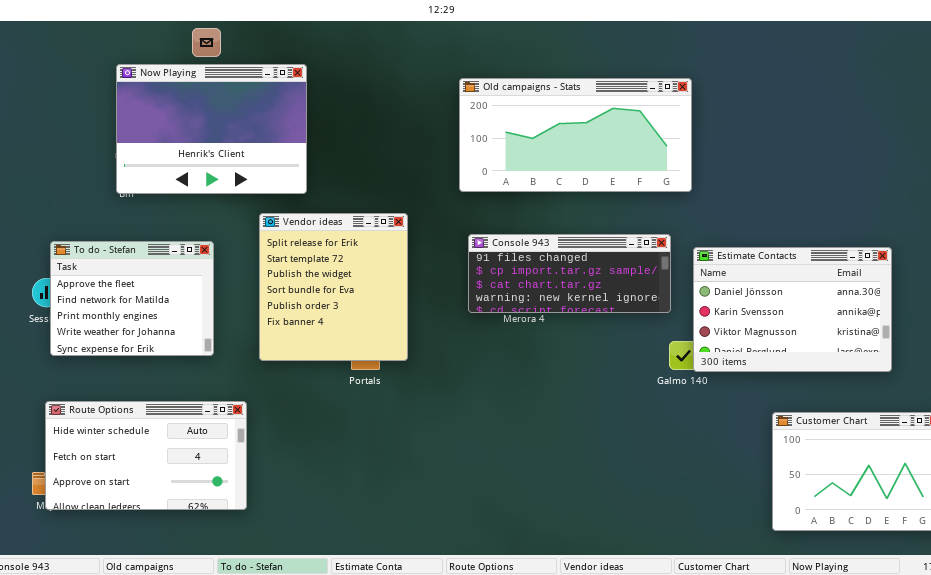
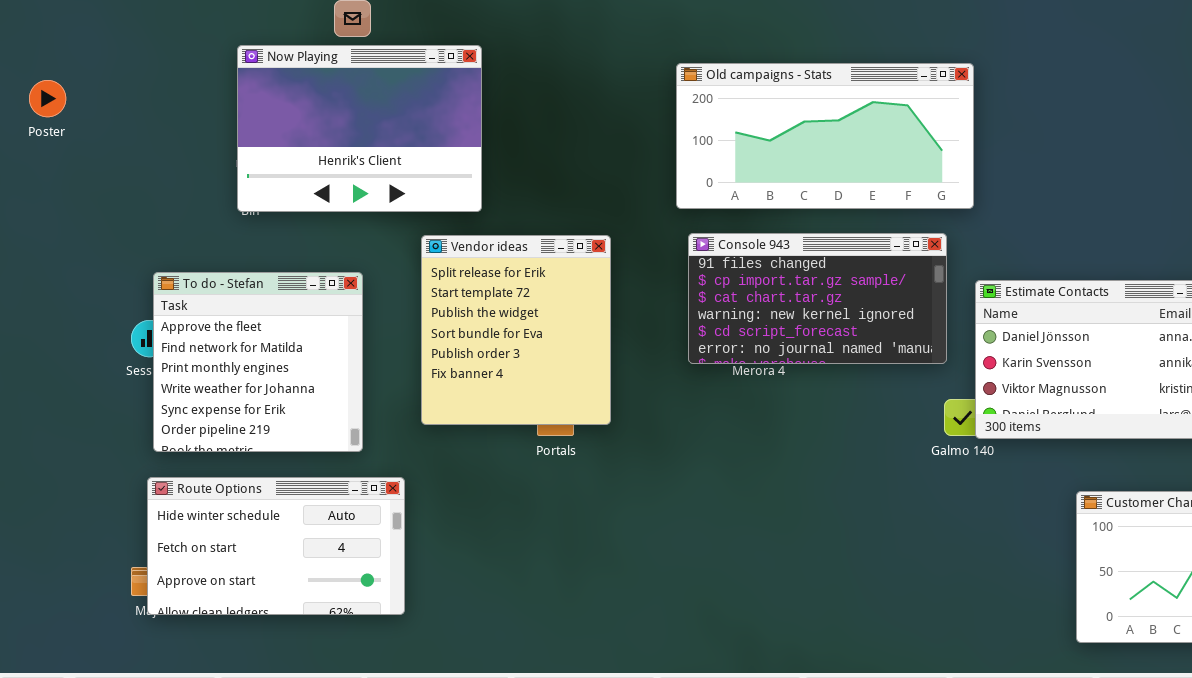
Console 943: [468,234,671,313] -> [688,233,947,364], resized
To do - Stefan: [50,241,214,356] -> [153,272,363,452], resized

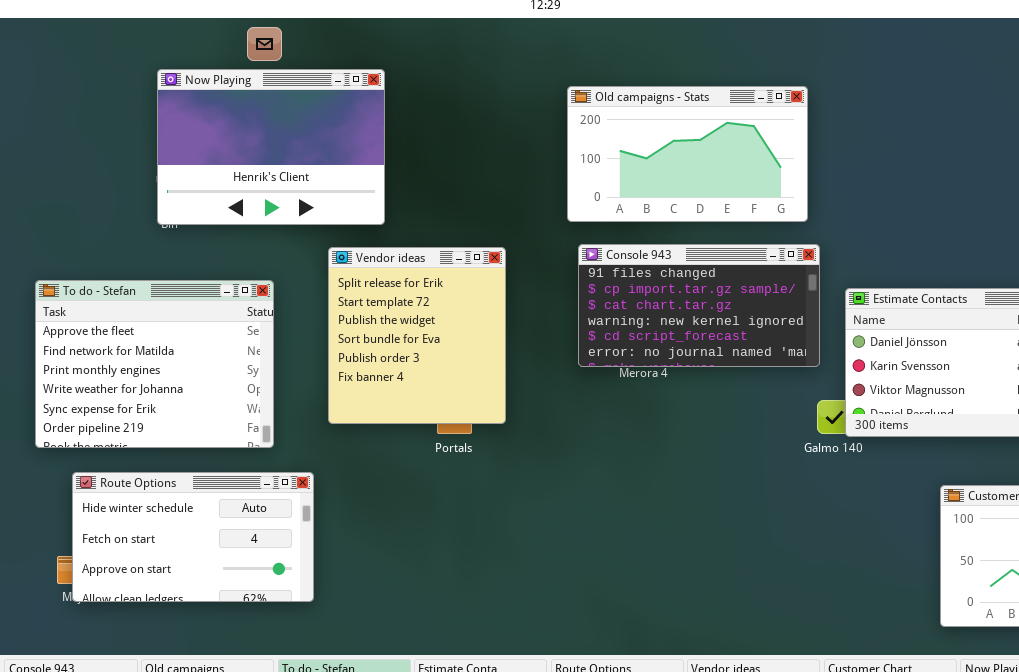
Old campaigns - Stats: [676,63,974,209] -> [567,86,808,222], resized
To do - Stefan: [153,272,363,452] -> [35,280,274,448], resized

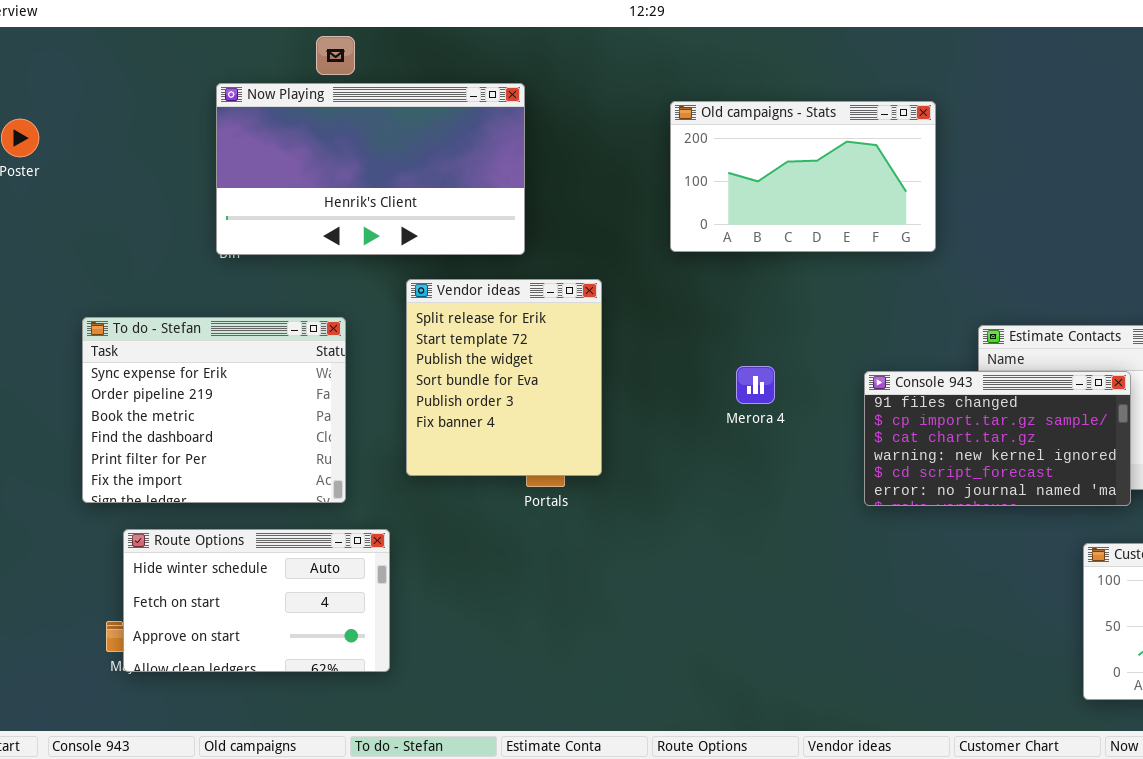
Now Playing: [157,69,385,225] -> [216,83,525,255], resized
Console 943: [578,244,820,367] -> [864,371,1131,506], moved
To do - Stefan: [35,280,274,448] -> [82,317,346,503], scrolled down 4 rows

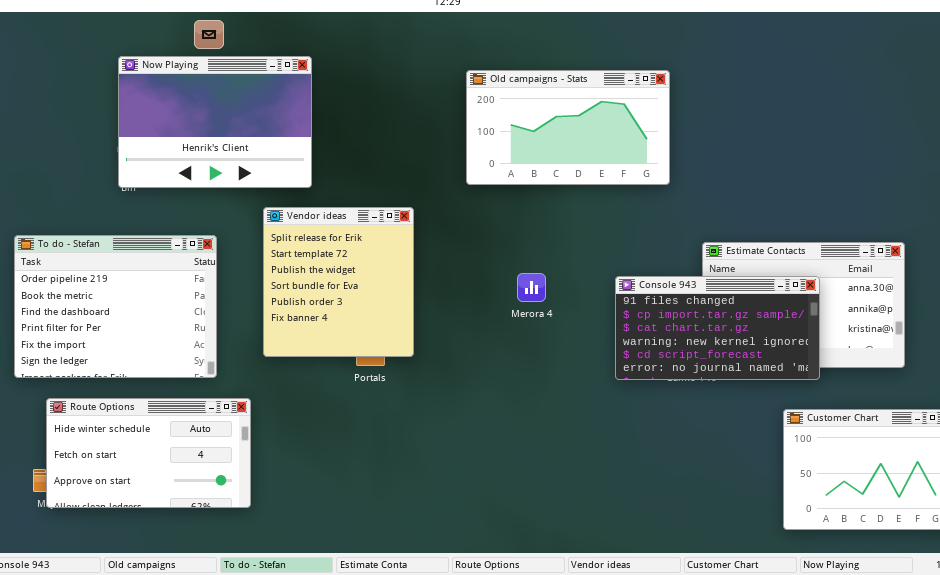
Now Playing: [216,83,525,255] -> [118,56,312,188], resized
To do - Stefan: [82,317,346,503] -> [14,235,217,378], scrolled down 1 row

